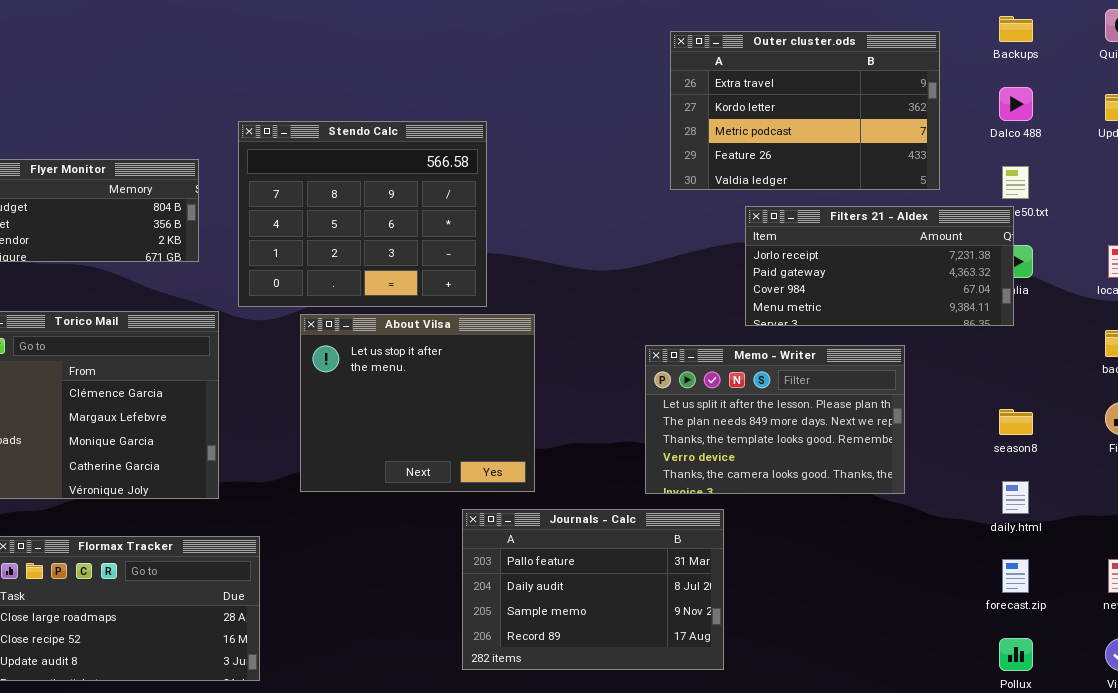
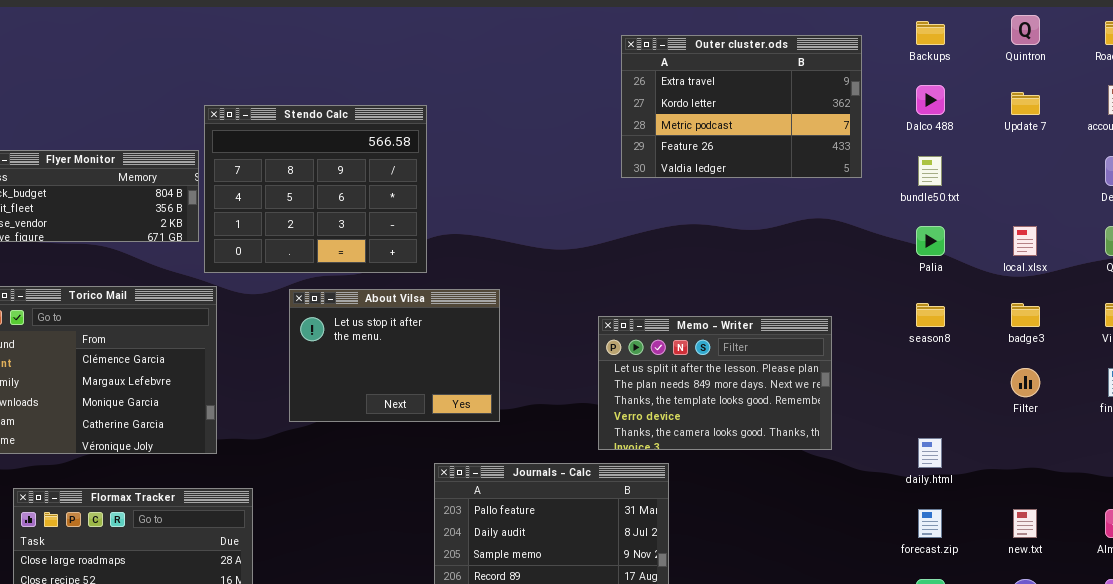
Stendo Calc: [238,121,487,307] -> [204,105,427,273], moved
Filters 21 - Aldex: [745,206,1014,326] -> none, closed
About Vilsa: [300,314,535,492] -> [289,289,500,422], resized
season8: [999,409,1033,435] -> [916,303,945,327], moved

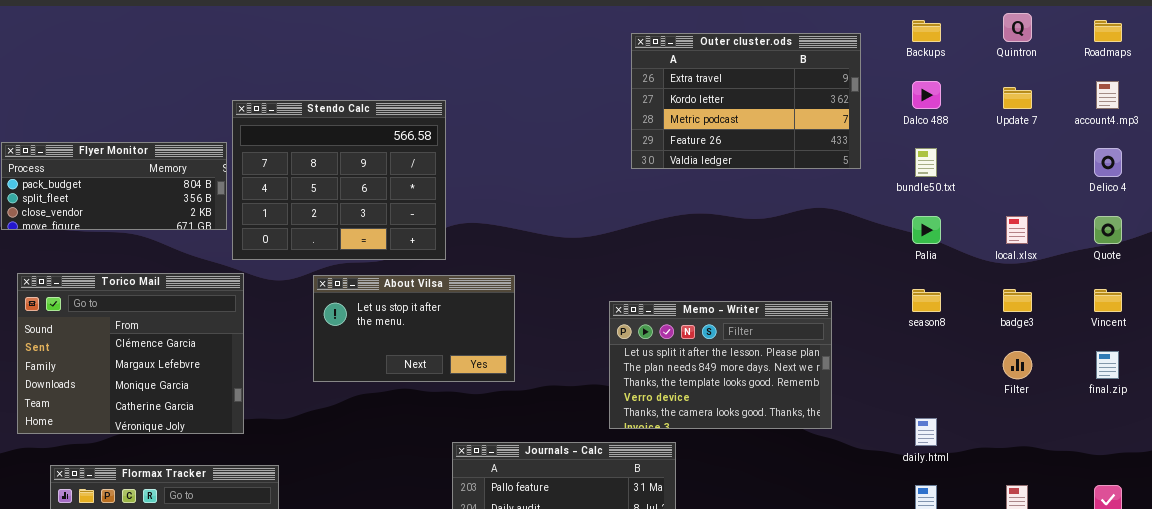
About Vilsa: [289,289,500,422] -> [313,275,515,382], resized

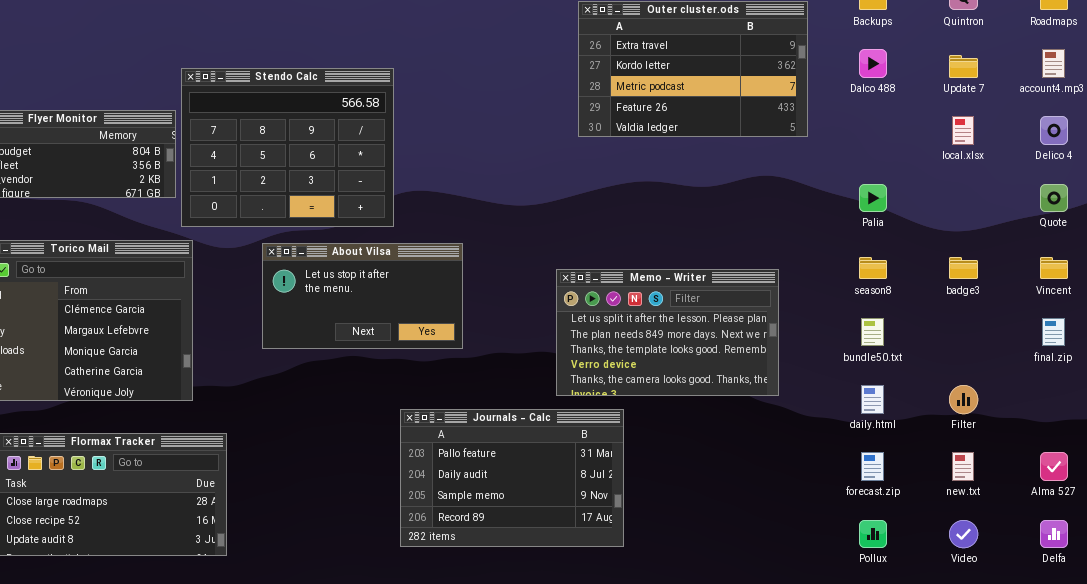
bundle50.txt: [915,148,937,177] -> [861,318,884,346], moved
local.xlsx: [1006,216,1028,244] -> [952,116,974,145], moved
Filter: [1003,351,1032,379] -> [949,385,978,414], moved

